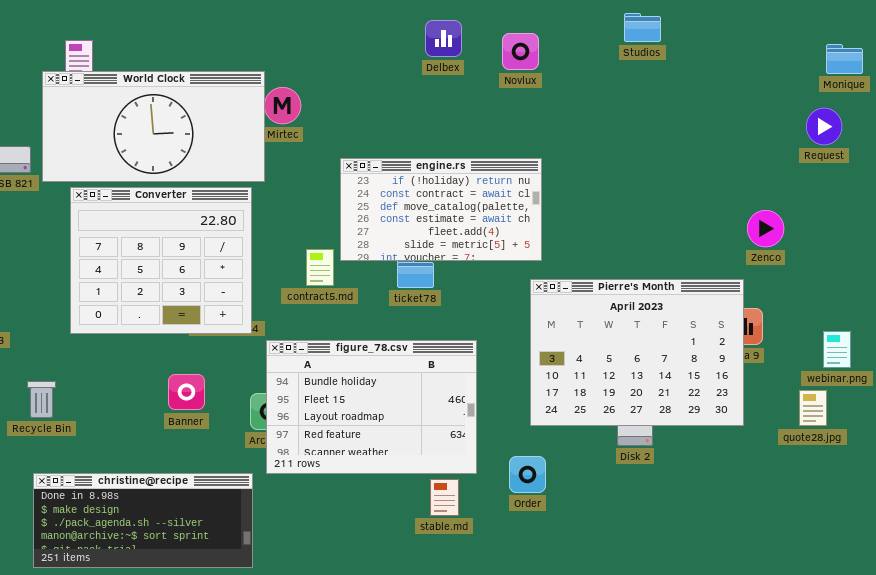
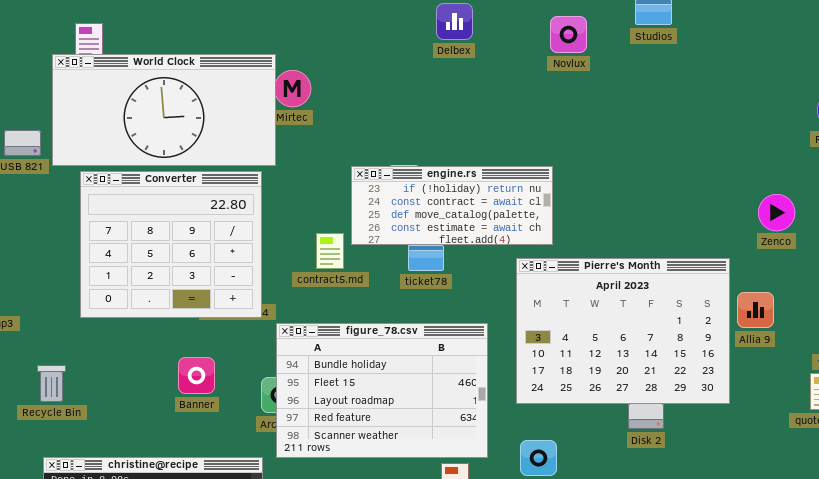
Novlux: [502,33,539,70] -> [550,16,587,53], moved
engine.rs: [340,158,542,261] -> [351,166,553,245], resized
Pierre's Month: [530,279,744,426] -> [516,258,730,404], moved

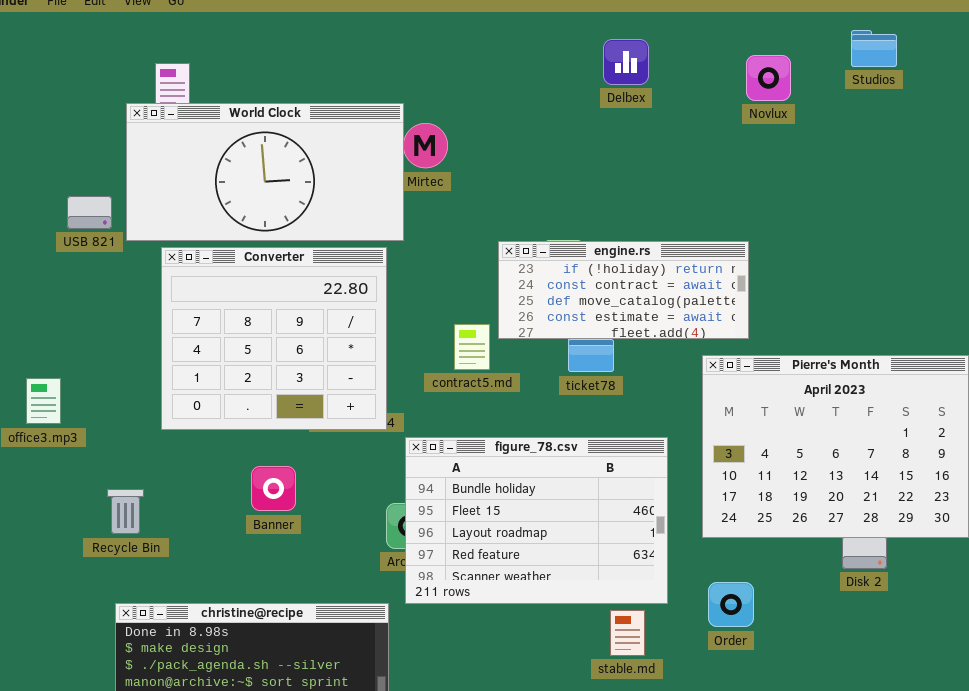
Banner: [178,357,215,394] -> [251,466,296,511], moved

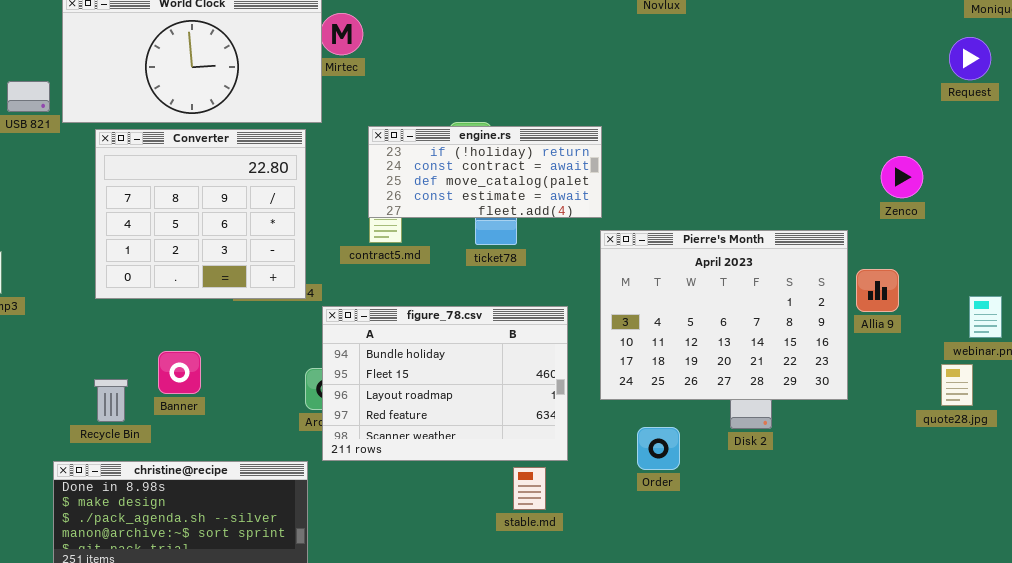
engine.rs: [498,241,749,339] -> [368,126,602,218], moved
Banner: [251,466,296,511] -> [158,351,201,394], moved
Recycle Bin: [107,489,144,534] -> [94,379,128,422], moved
Order: [708,582,754,627] -> [637,427,680,470], moved

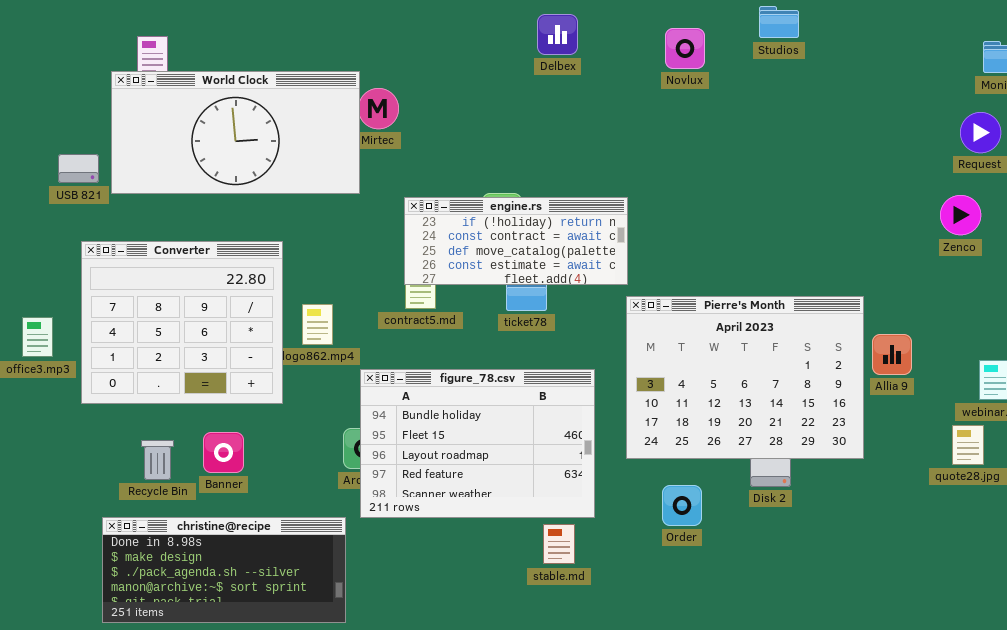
Converter: [95,129,306,299] -> [81,241,283,404], moved
Zenco: [881,156,923,198] -> [940,195,981,235], moved
Banner: [158,351,201,394] -> [203,432,244,473], moved

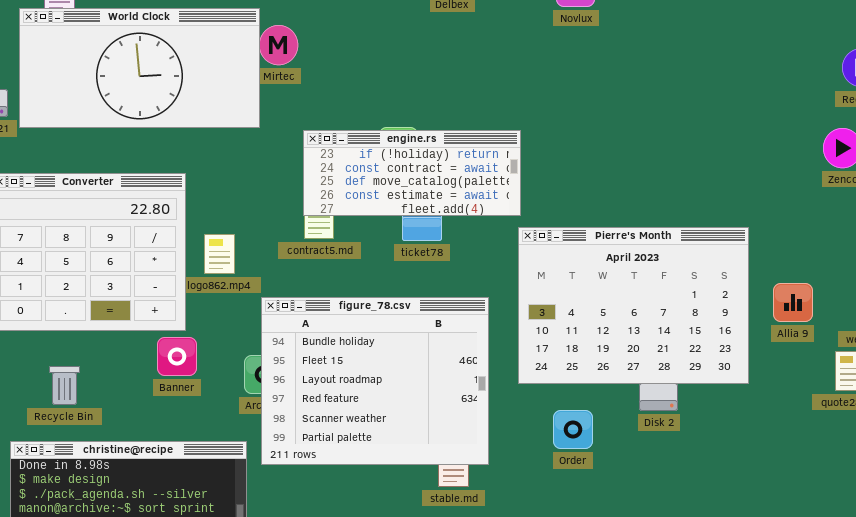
Allia 9: [872,334,912,375] -> [773,283,813,322], moved
figure_78.csv: [360,369,595,518] -> [261,297,489,465], resized
Banner: [203,432,244,473] -> [157,337,197,376], moved

